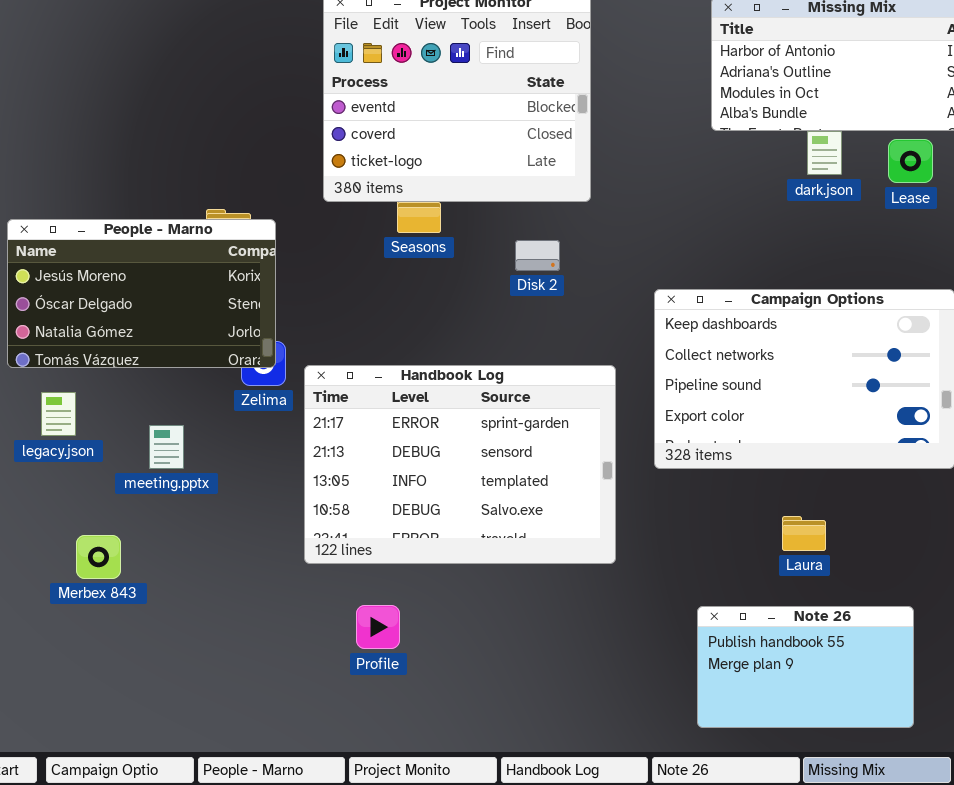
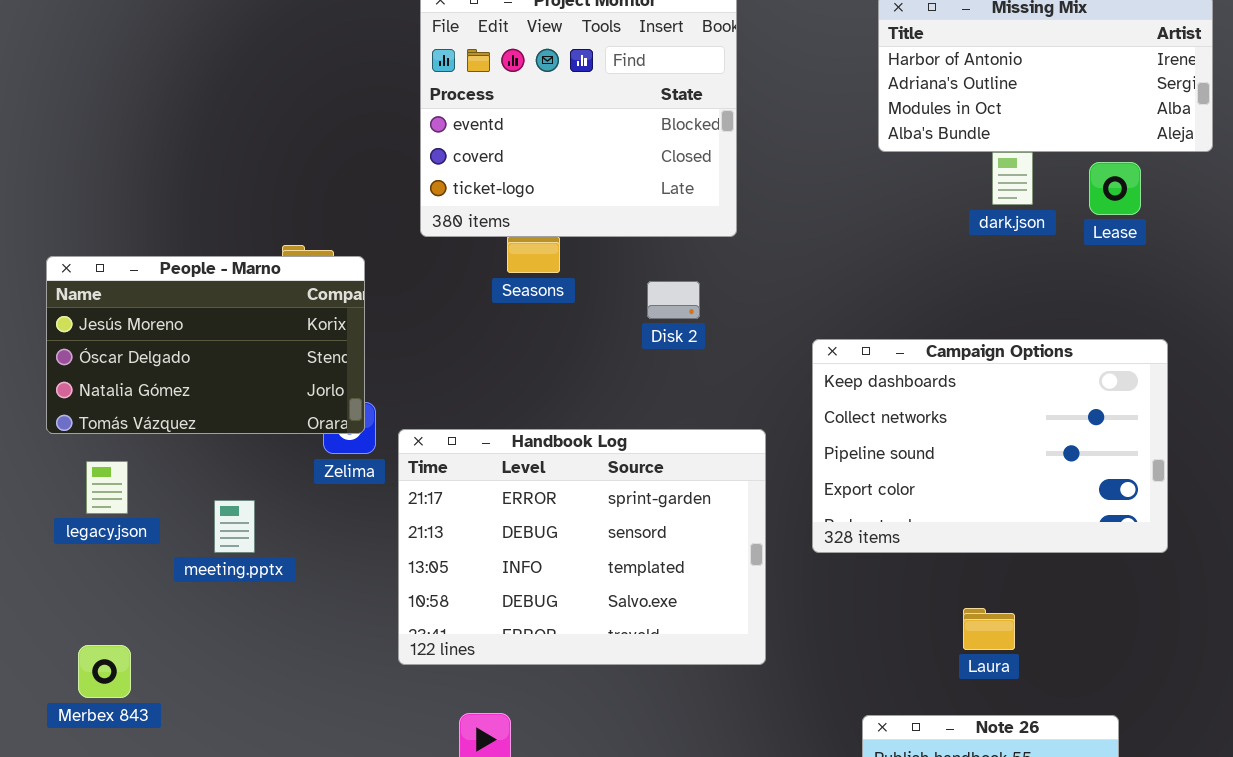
Merbex 843: [76,535,121,579] -> [78,645,131,698], moved

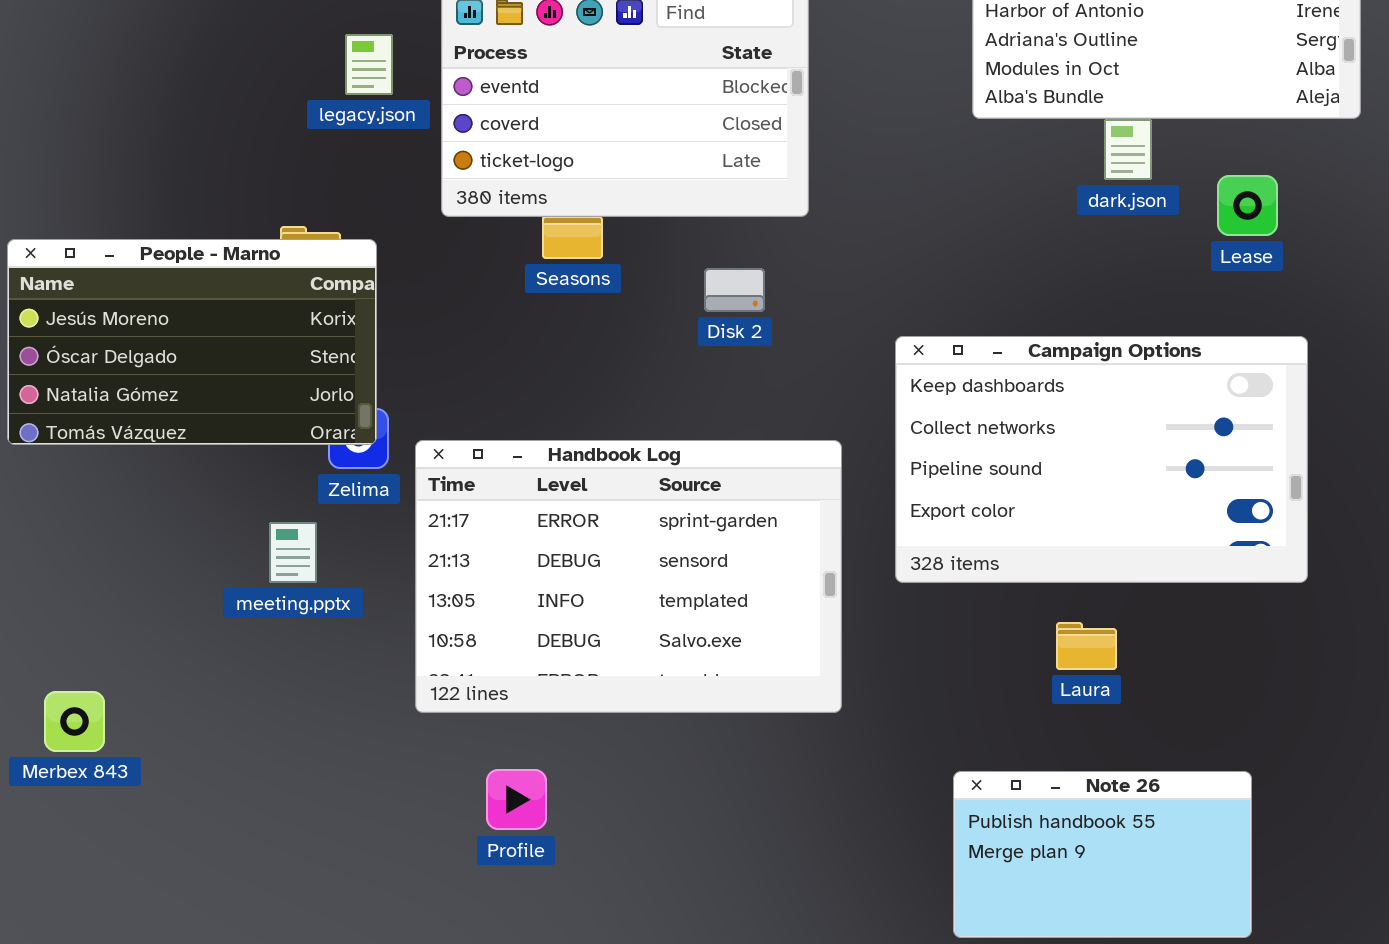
Lease: [1089,162,1141,215] -> [1217,175,1278,236], moved
legacy.json: [86,461,128,514] -> [345,34,393,95], moved
meeting.pptx: [214,500,255,553] -> [269,522,317,583], moved
Laura: [963,608,1015,650] -> [1056,622,1117,670], moved

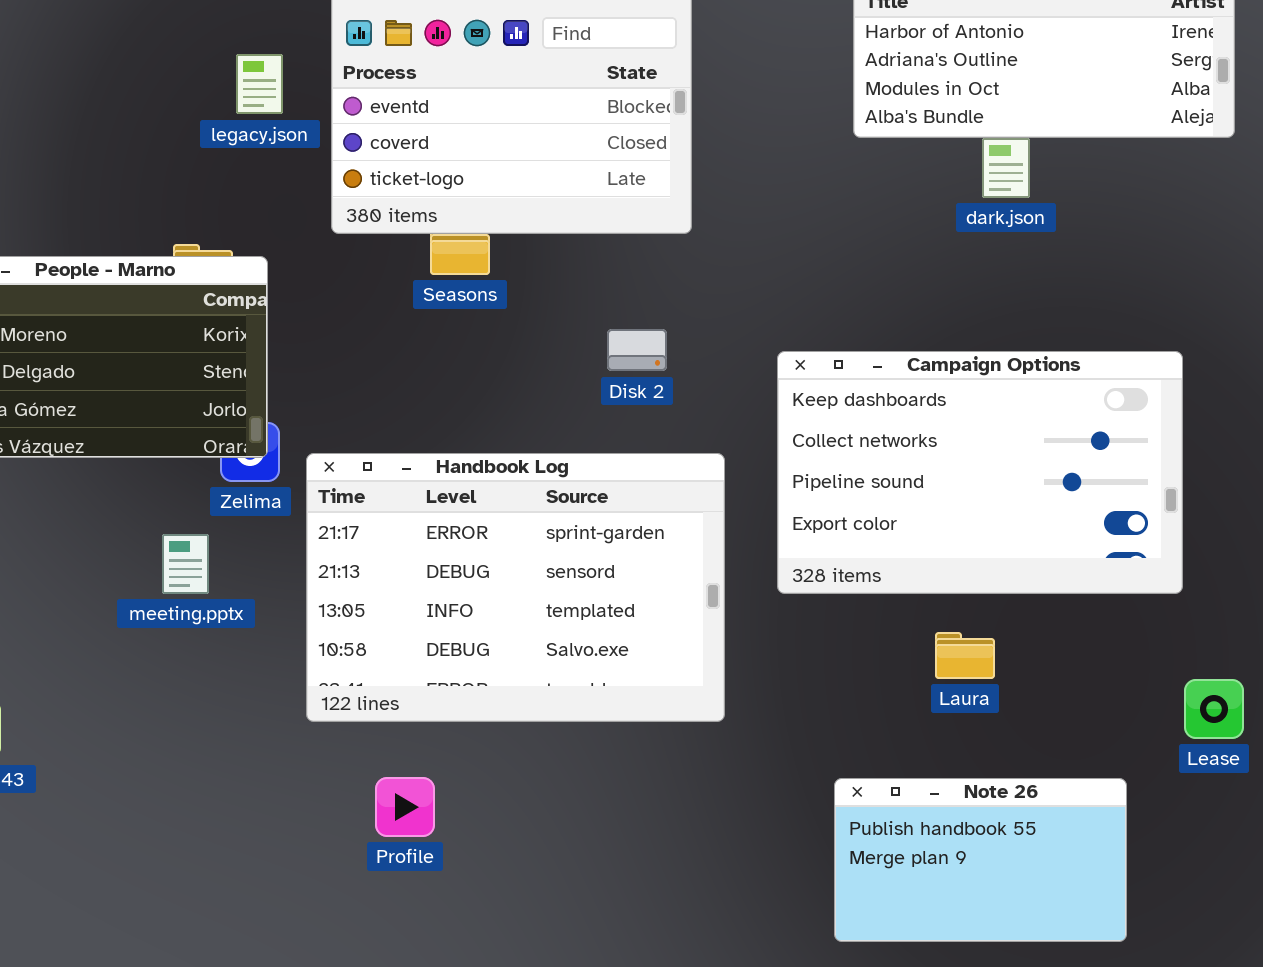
Lease: [1217,175,1278,236] -> [1184,679,1244,739], moved
Disk 2: [704,268,765,312] -> [607,329,667,371], moved

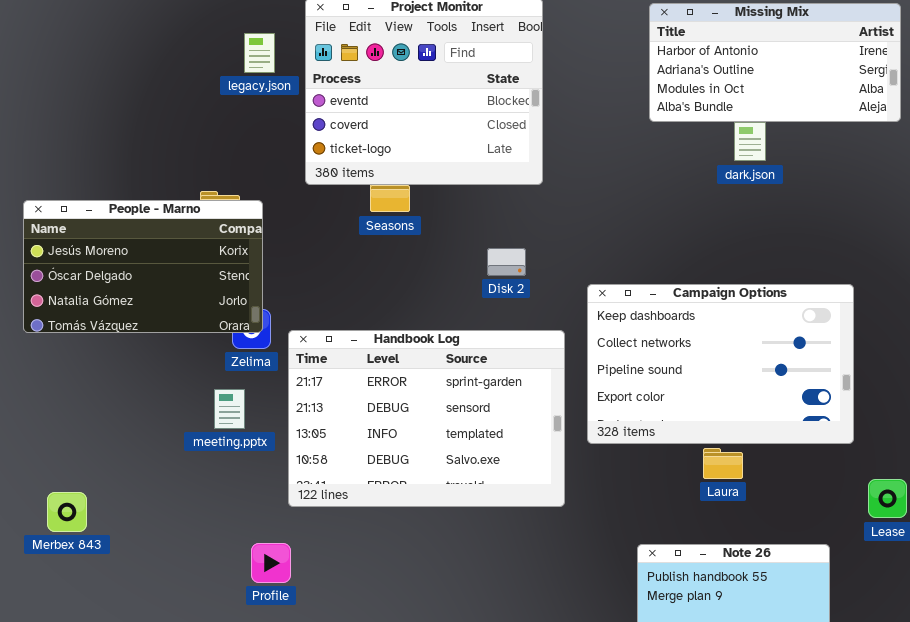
legacy.json: [236,54,283,114] -> [244,33,275,73], moved
Campaign Options: [777,351,1183,594] -> [587,284,854,444], moved
meeting.pptx: [162,534,209,594] -> [214,389,245,429], moved
Profile: [375,777,435,837] -> [251,543,291,583], moved

